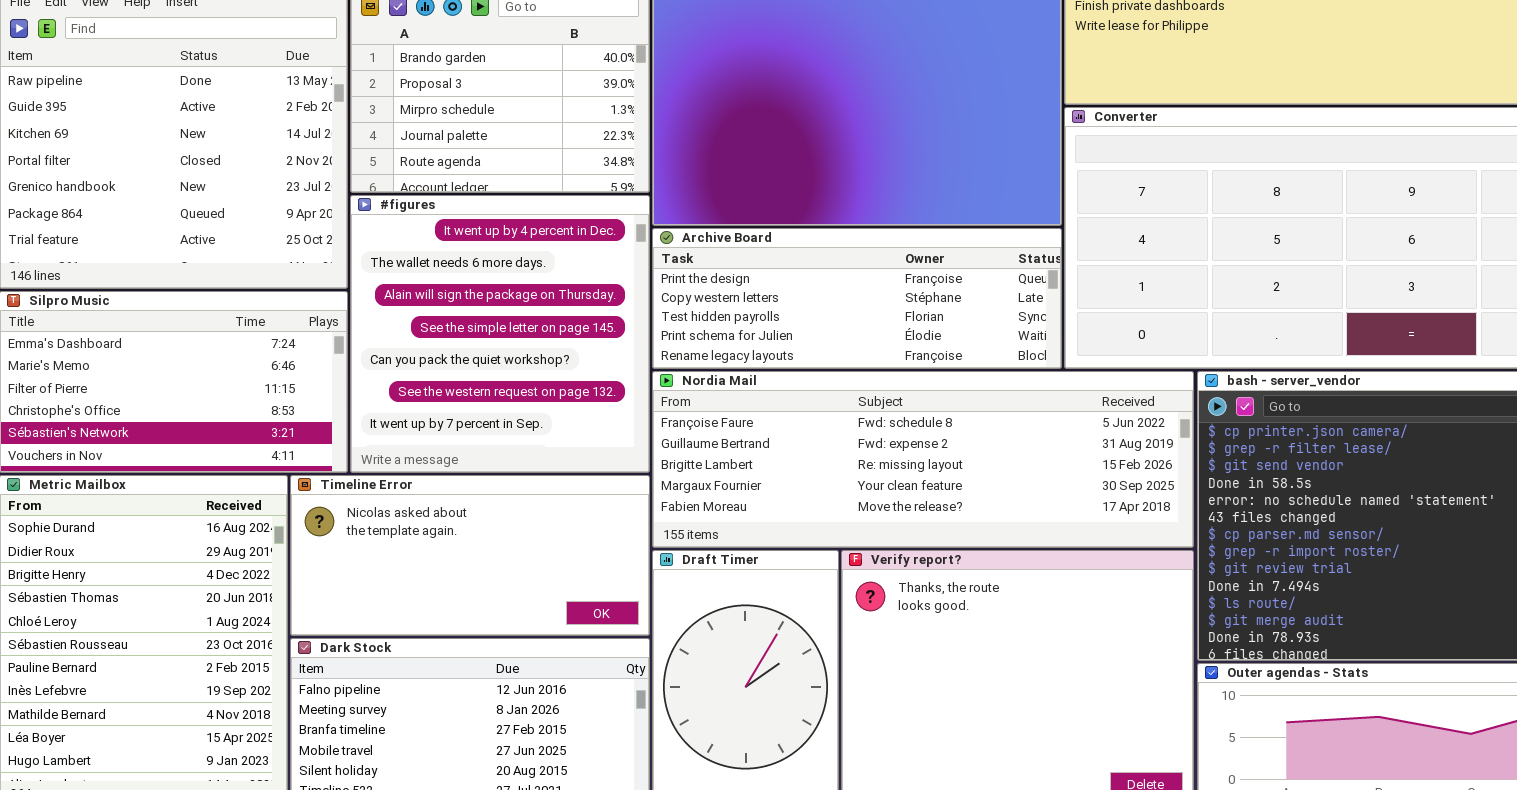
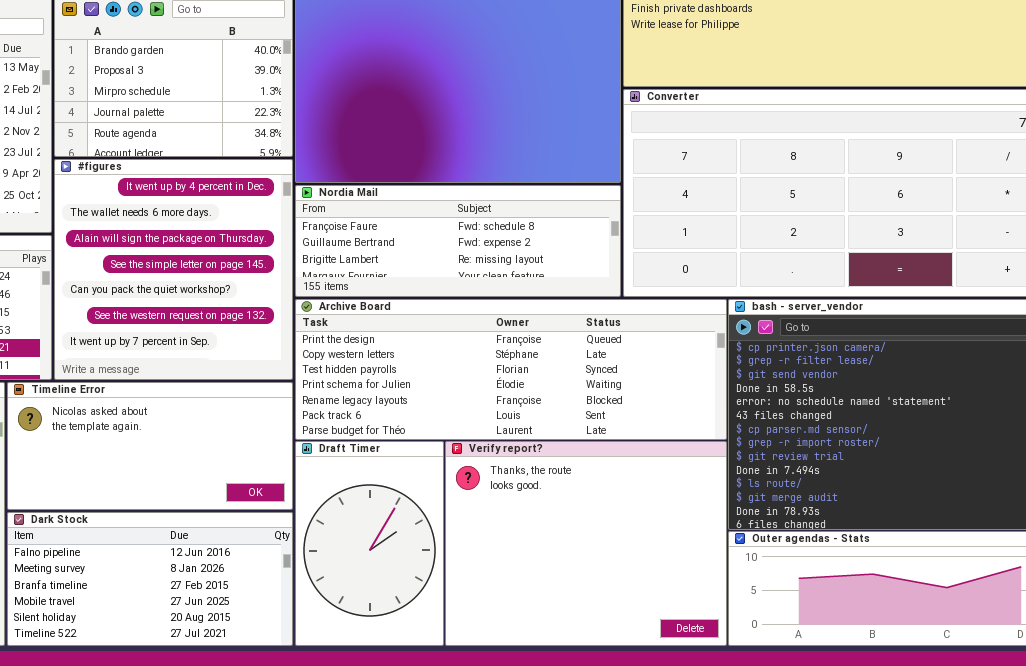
Archive Board: [652,228,1062,369] -> [295,299,727,440], moved, resized
Nordia Mail: [652,371,1194,548] -> [295,185,621,297], moved, resized

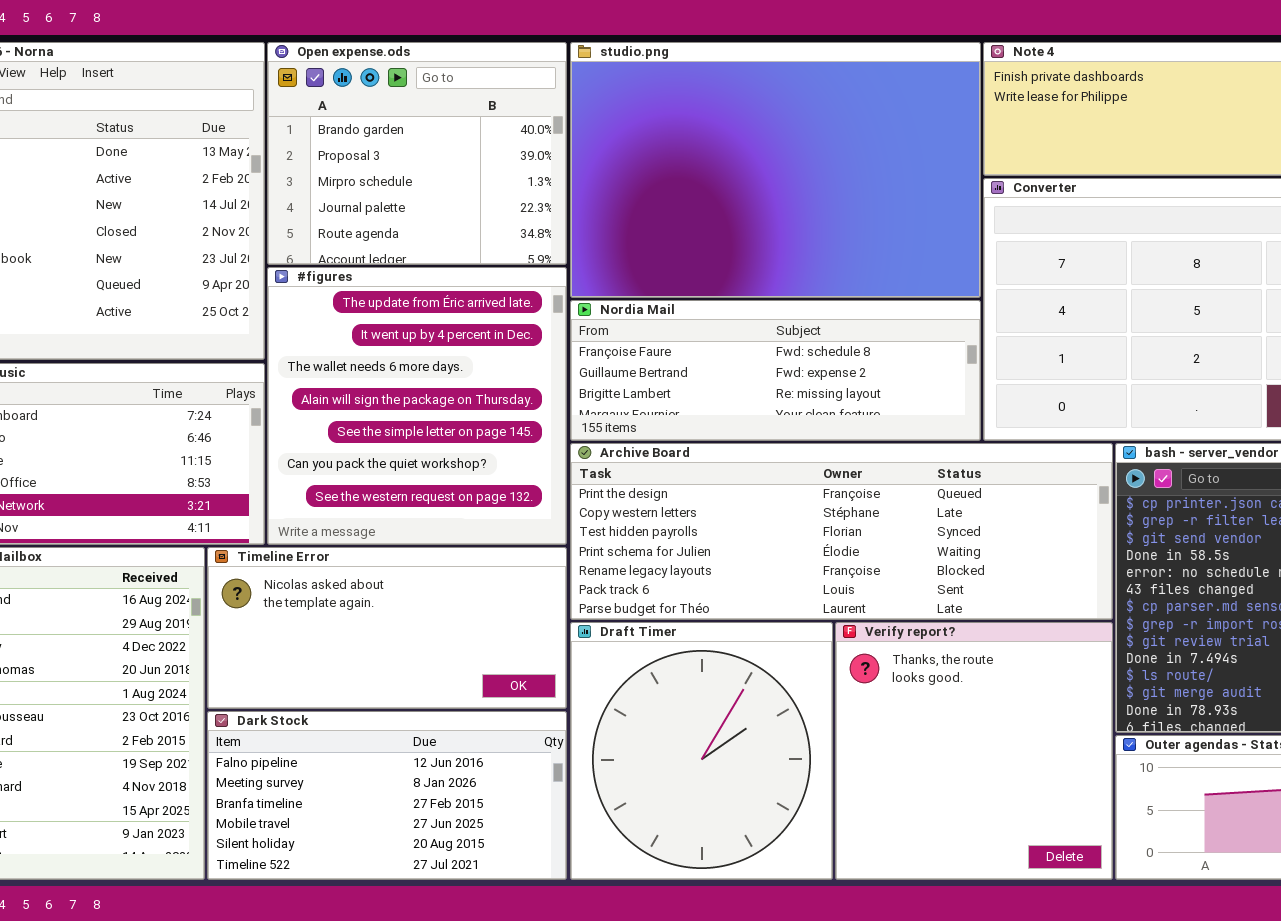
#figures: [54,159,293,380] -> [267,267,567,545], scrolled up 1 row
Draft Timer: [295,441,444,646] -> [570,622,833,880], resized
Verify report?: [445,441,727,646] -> [835,622,1113,880], resized

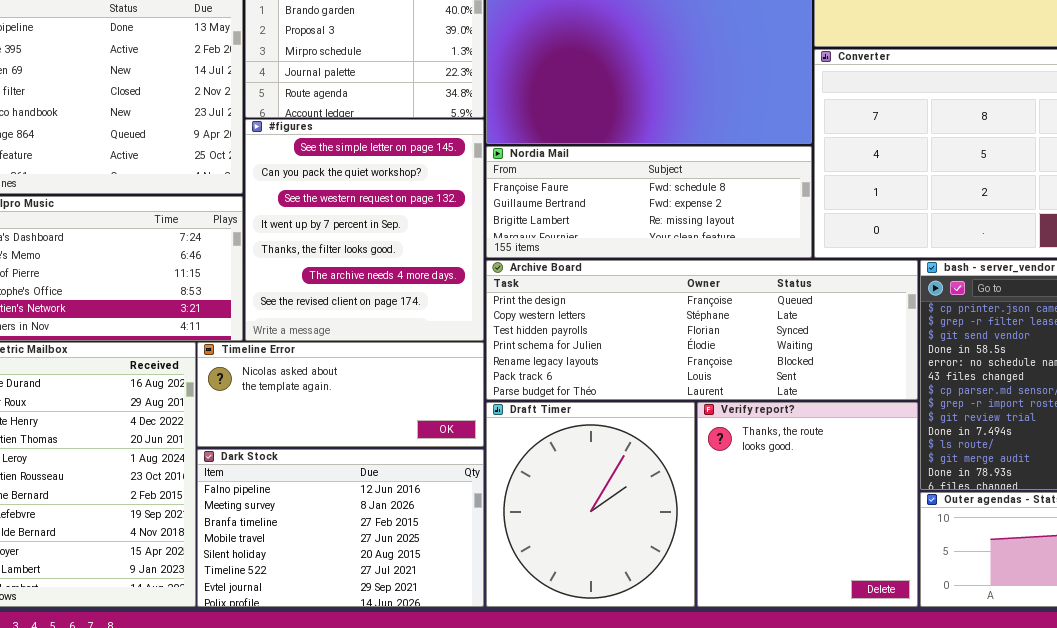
#figures: [267,267,567,545] -> [245,119,484,341], scrolled down 4 rows
Timeline Error: [207,547,567,709] -> [197,342,484,447], resized
Dark Stock: [207,711,567,880] -> [197,449,484,607], resized

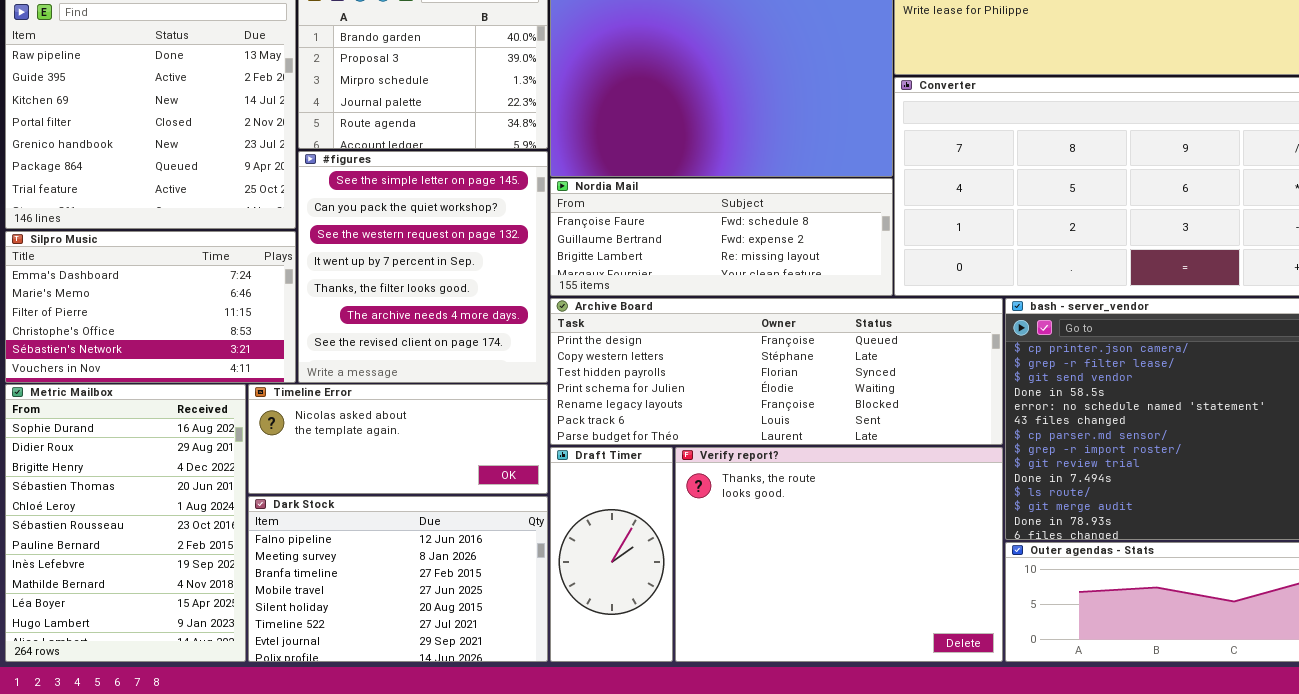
Draft Timer: [486,402,695,607] -> [550,447,673,662], resized
Verify report?: [697,402,918,607] -> [675,447,1003,662], resized

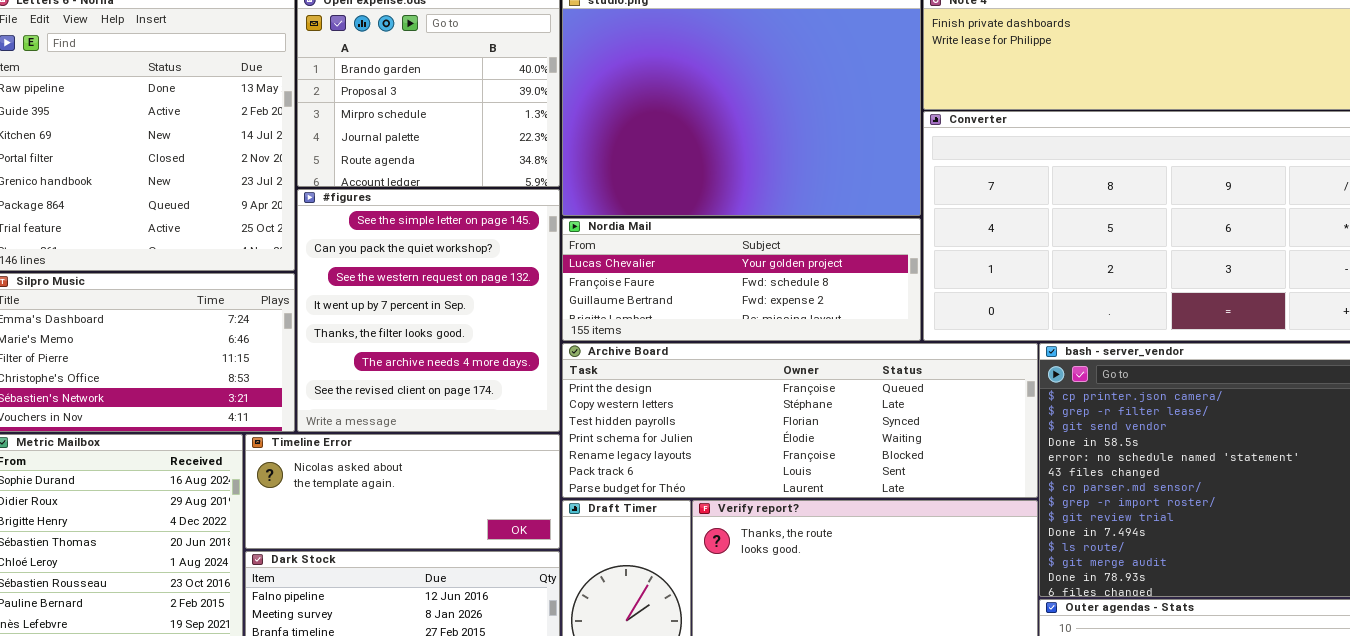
Nordia Mail: [550,178,893,296] -> [562,218,921,341], scrolled up 1 row

